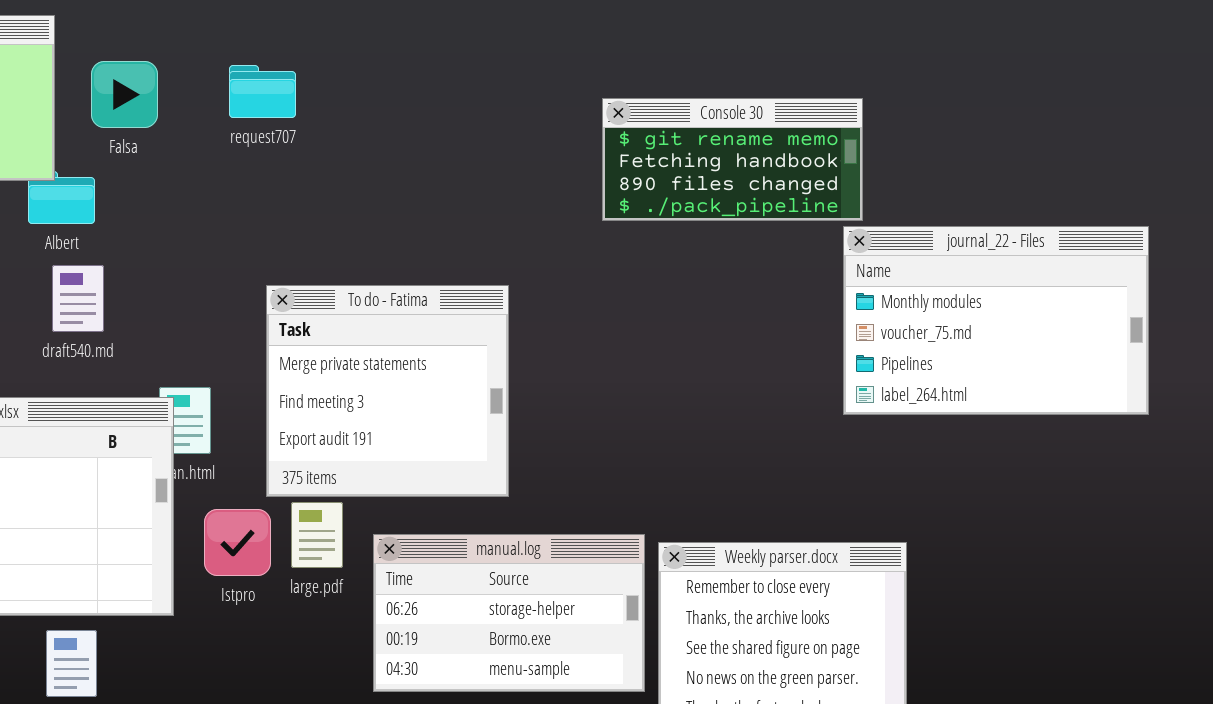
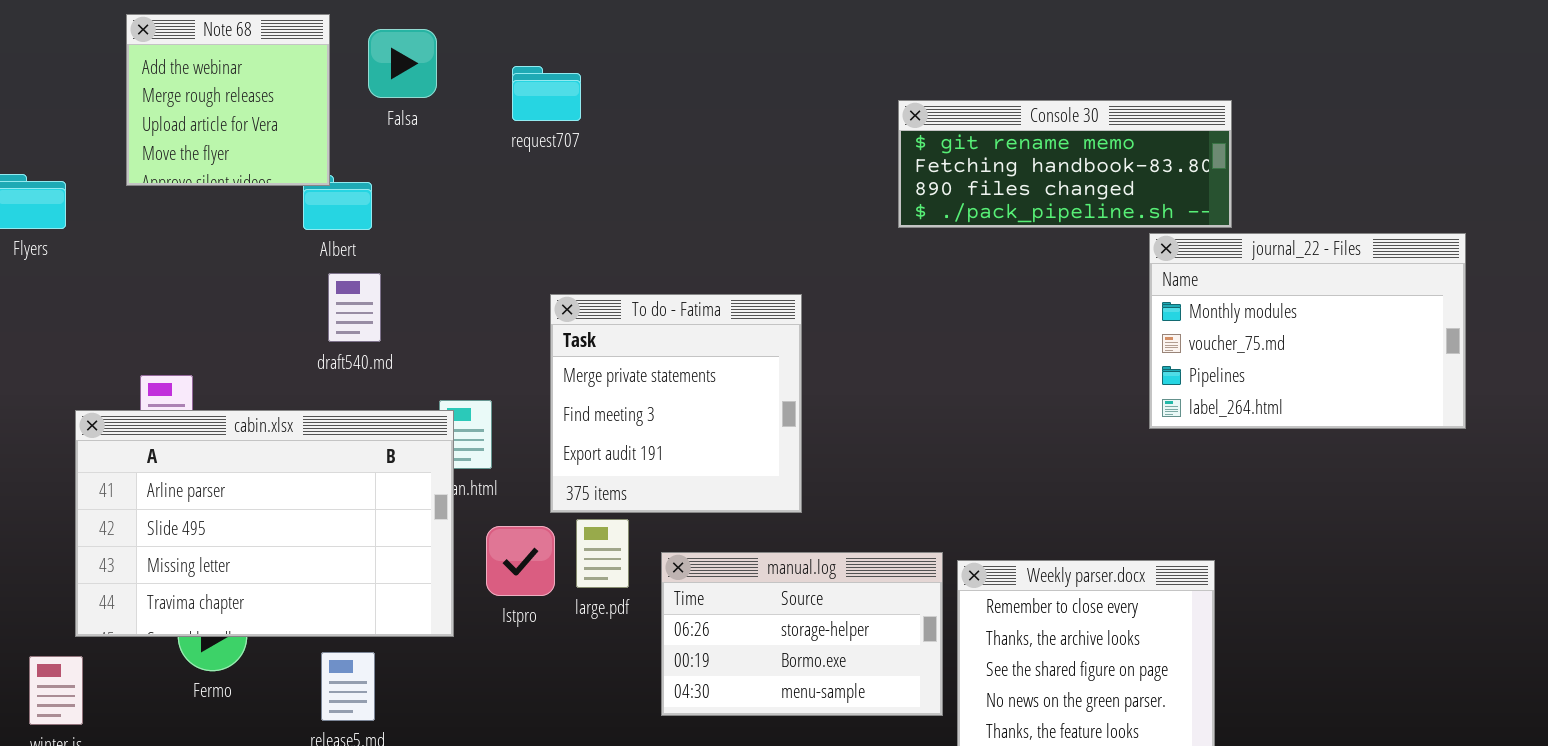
Falsa: [91,61,158,128] -> [368,29,437,98], moved
Console 30: [602,98,863,221] -> [898,100,1232,228], resized

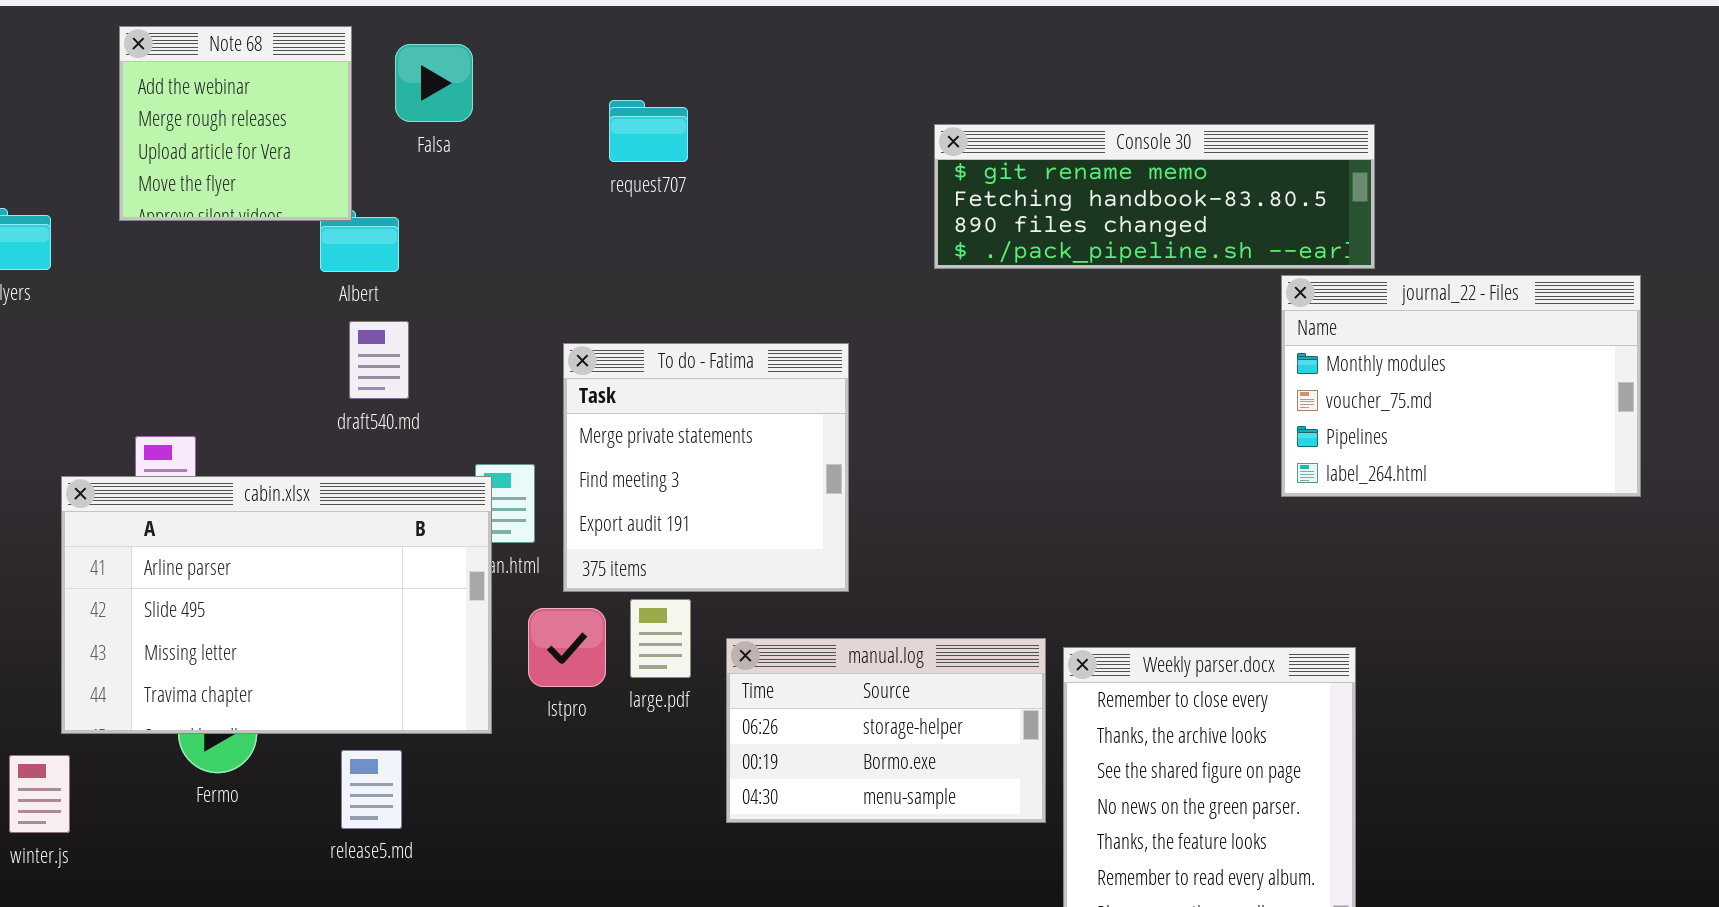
request707: [512,66,581,121] -> [609,100,688,162], moved
Console 30: [898,100,1232,228] -> [934,124,1375,269], resized
To do - Fatima: [550,294,802,513] -> [563,343,849,592], moved

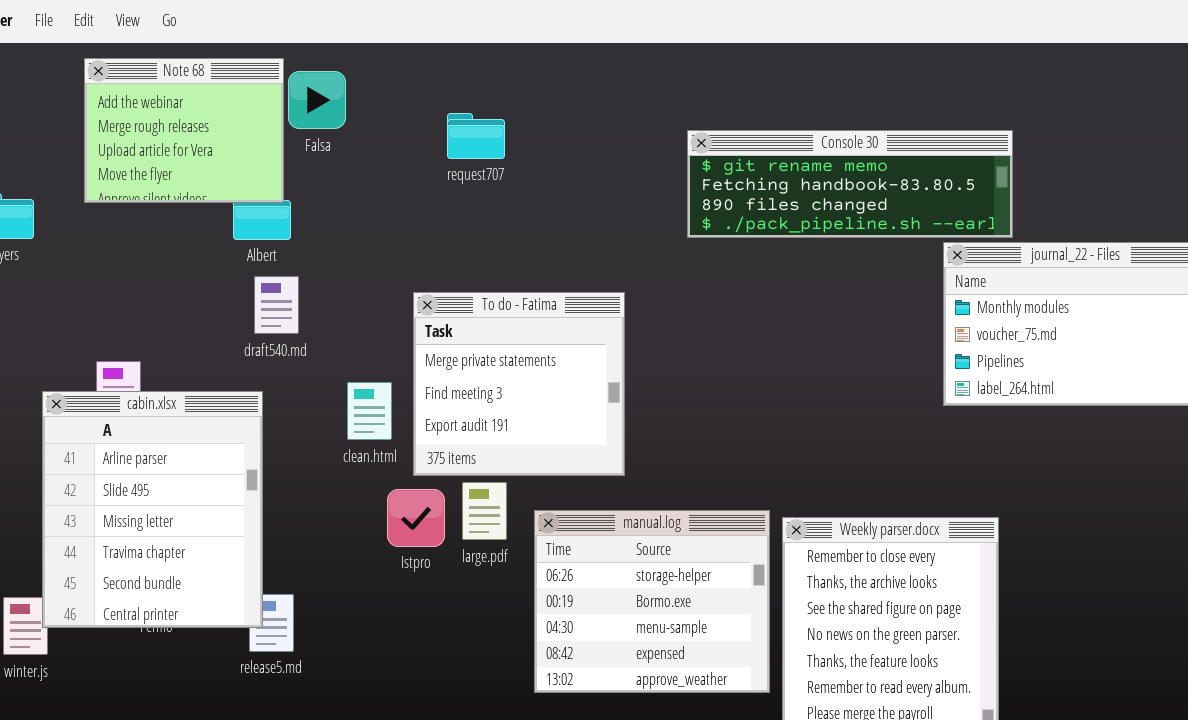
Note 68: [119,26,352,221] -> [84,58,284,203], resized
cabin.xlsx: [61,476,492,734] -> [42,391,263,628], resized
manual.log: [726,638,1046,823] -> [534,510,770,693], resized

